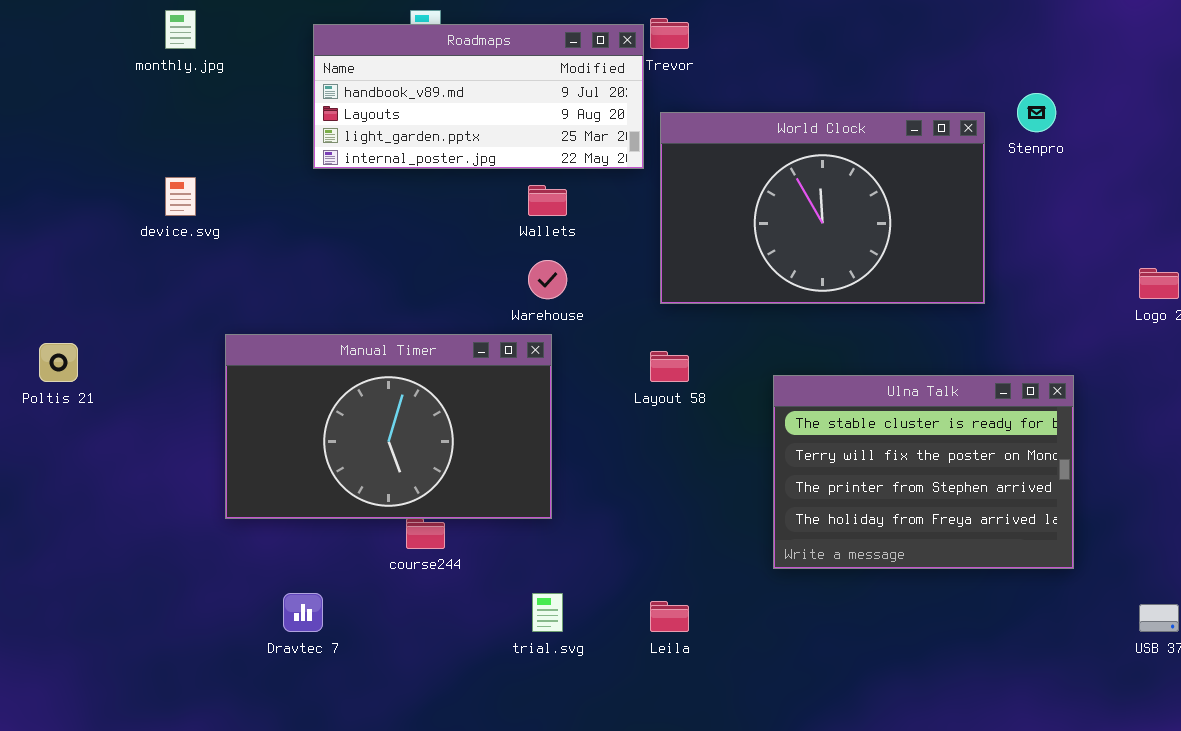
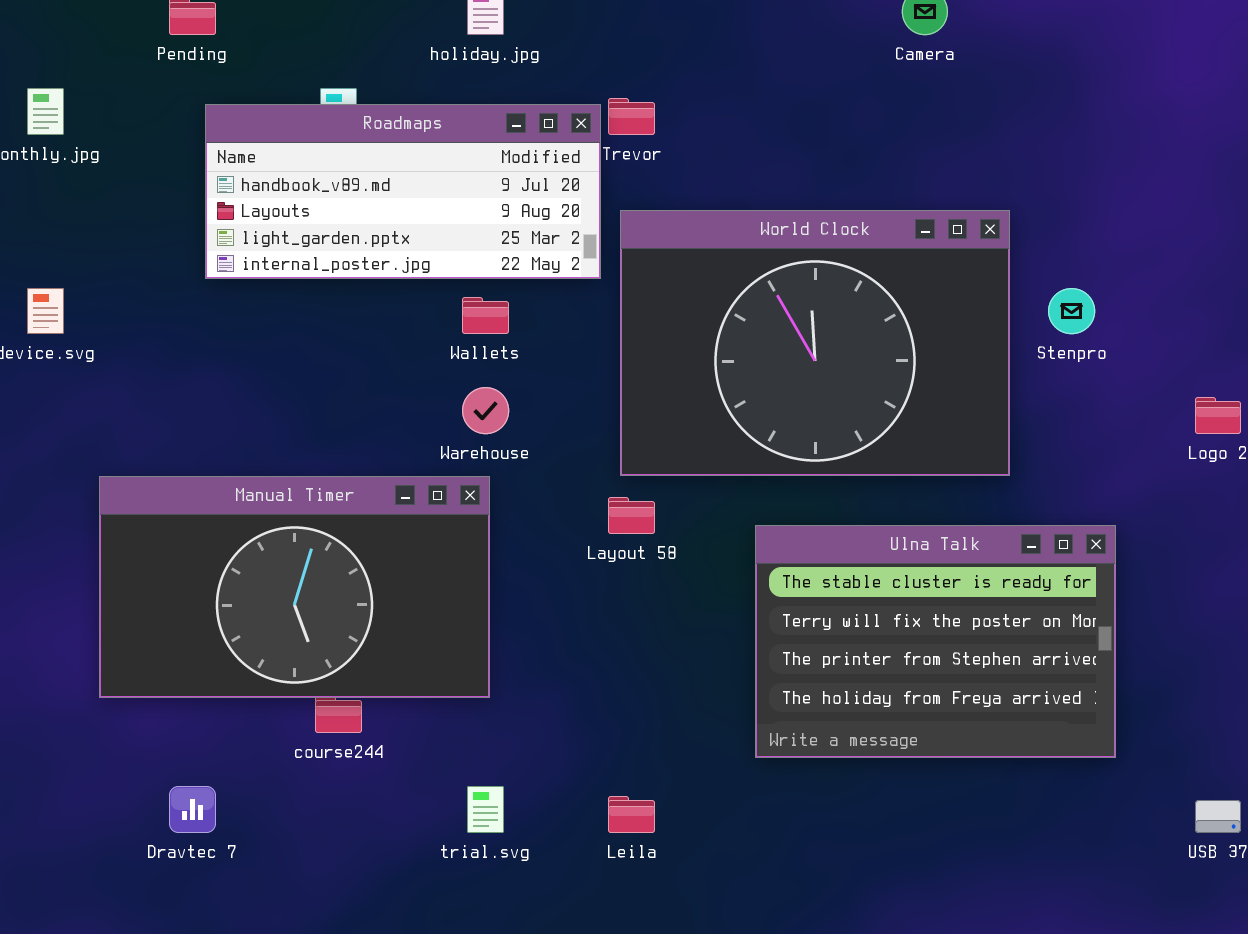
Stenpro: [1017,93,1056,132] -> [1048,288,1095,334], moved
World Clock: [660,112,985,304] -> [620,210,1010,476], resized

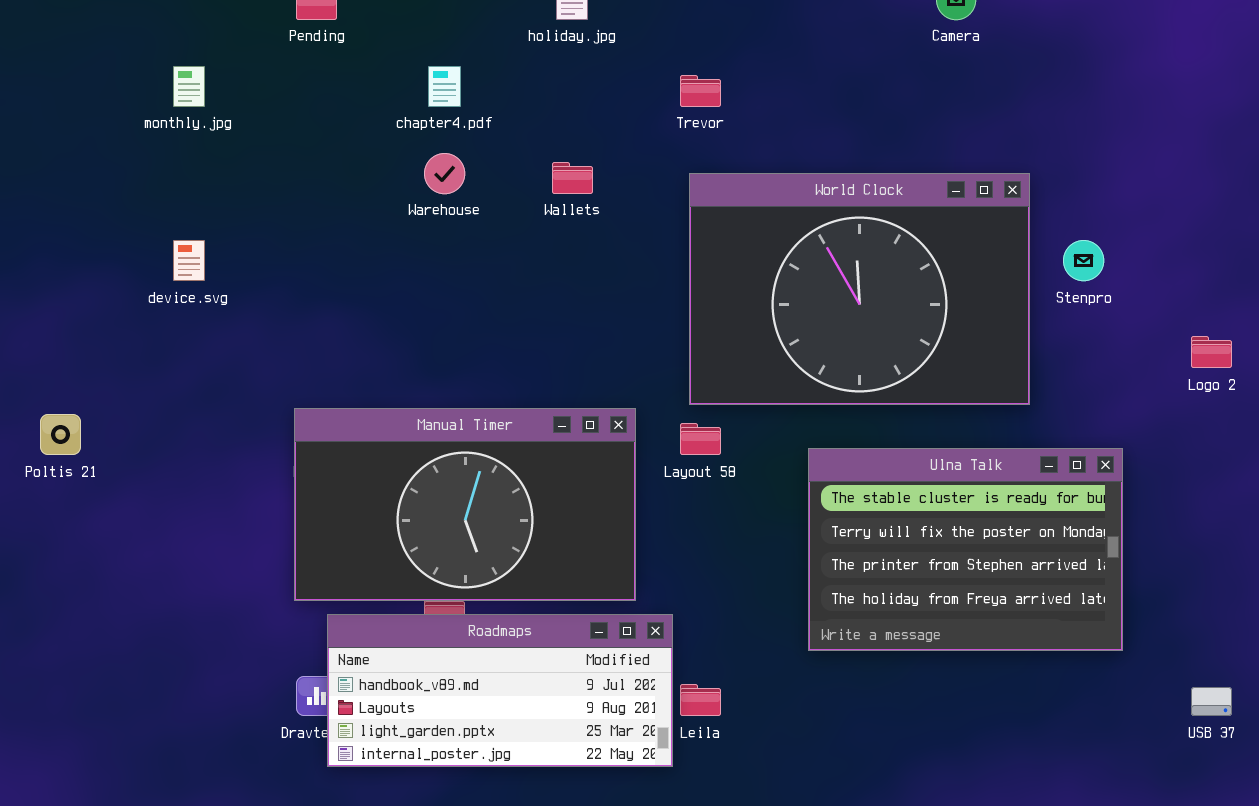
Roadmaps: [205,104,601,279] -> [327,614,673,767], moved
Wallets: [462,297,509,334] -> [552,162,593,194], moved
Warehouse: [462,387,509,434] -> [424,153,465,194], moved
Manual Timer: [99,476,490,698] -> [294,408,636,601], moved

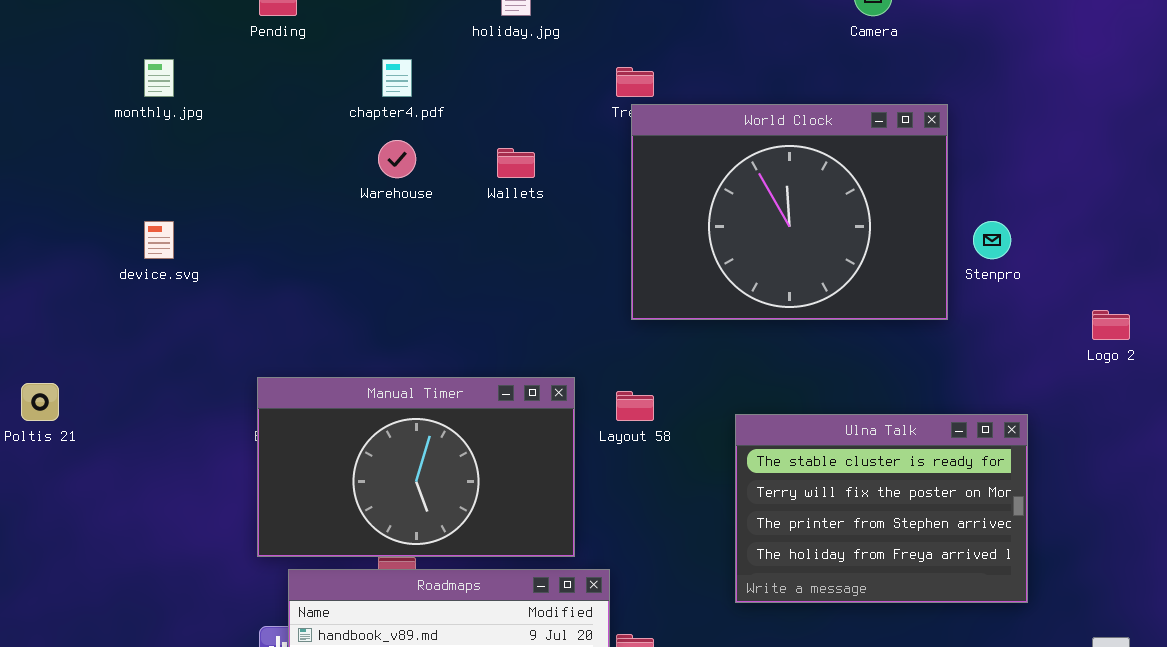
World Clock: [689,173,1030,405] -> [631,104,948,320], moved

